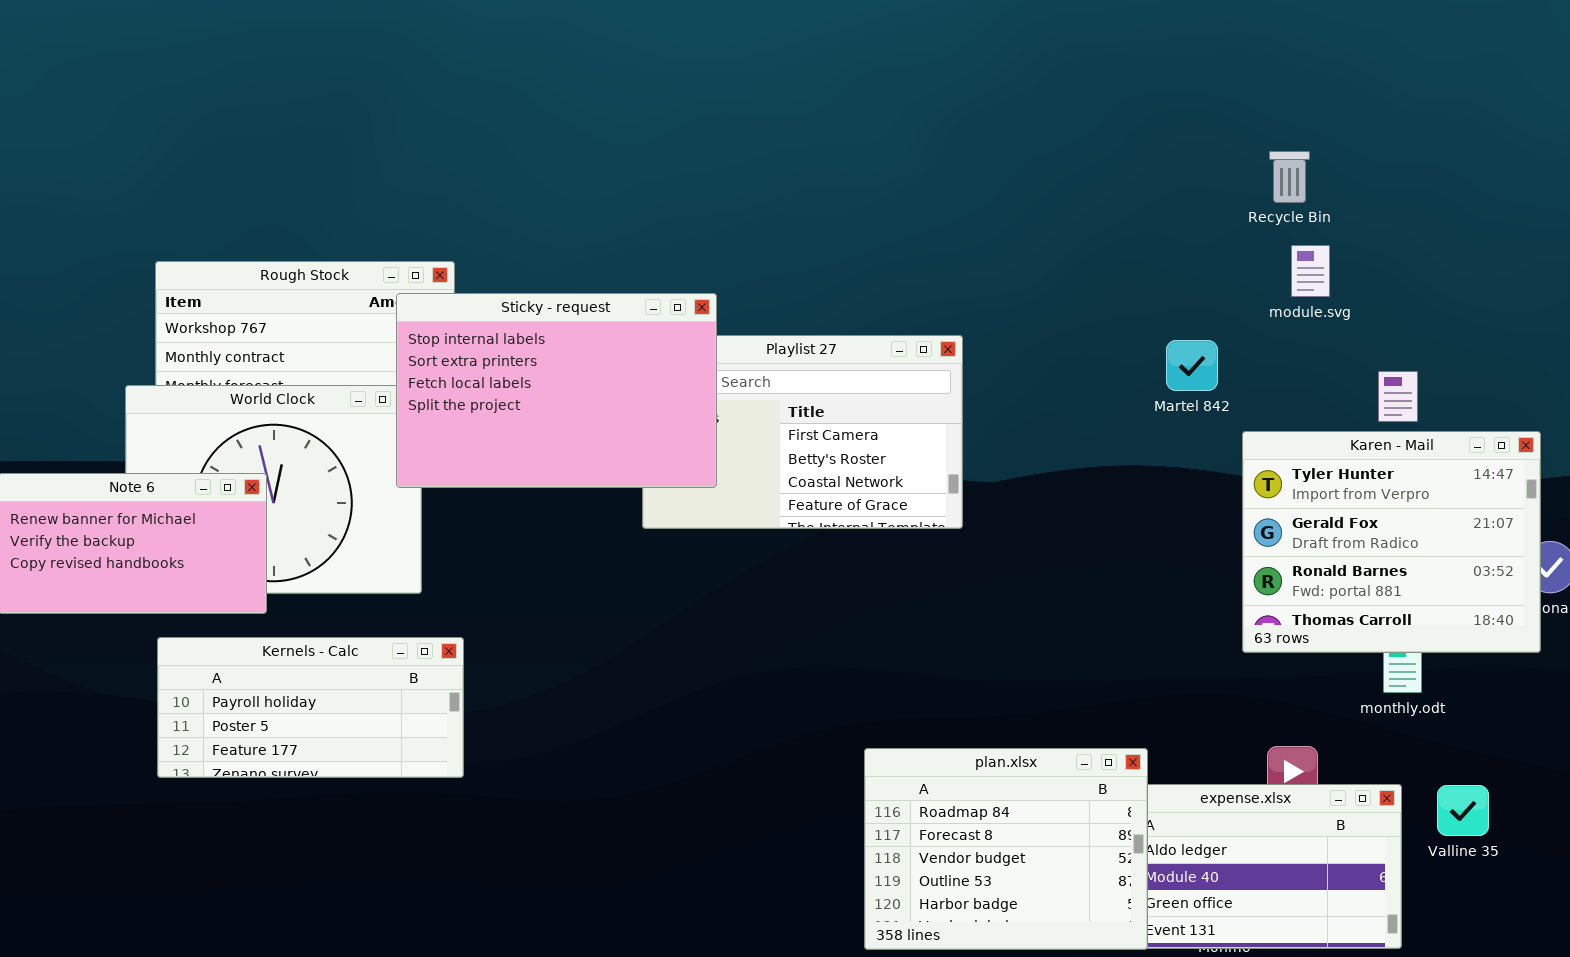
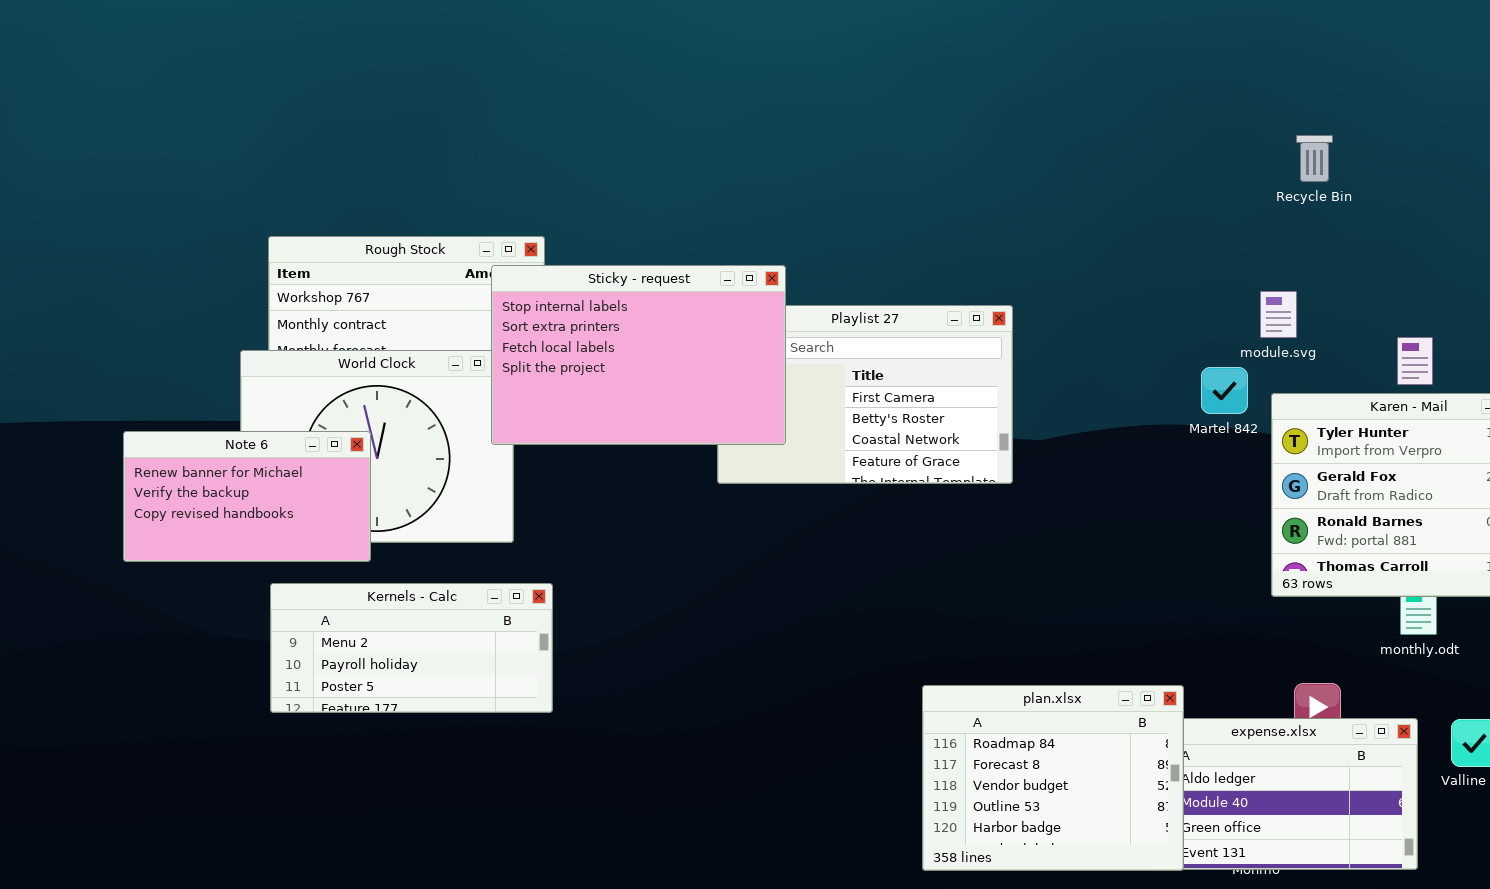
module.svg: [1291,245,1330,297] -> [1260,291,1297,338], moved
Martel 842: [1166,340,1218,391] -> [1201,367,1248,414], moved
Kernels - Calc: [157,637,464,778] -> [270,583,553,713], scrolled up 1 row

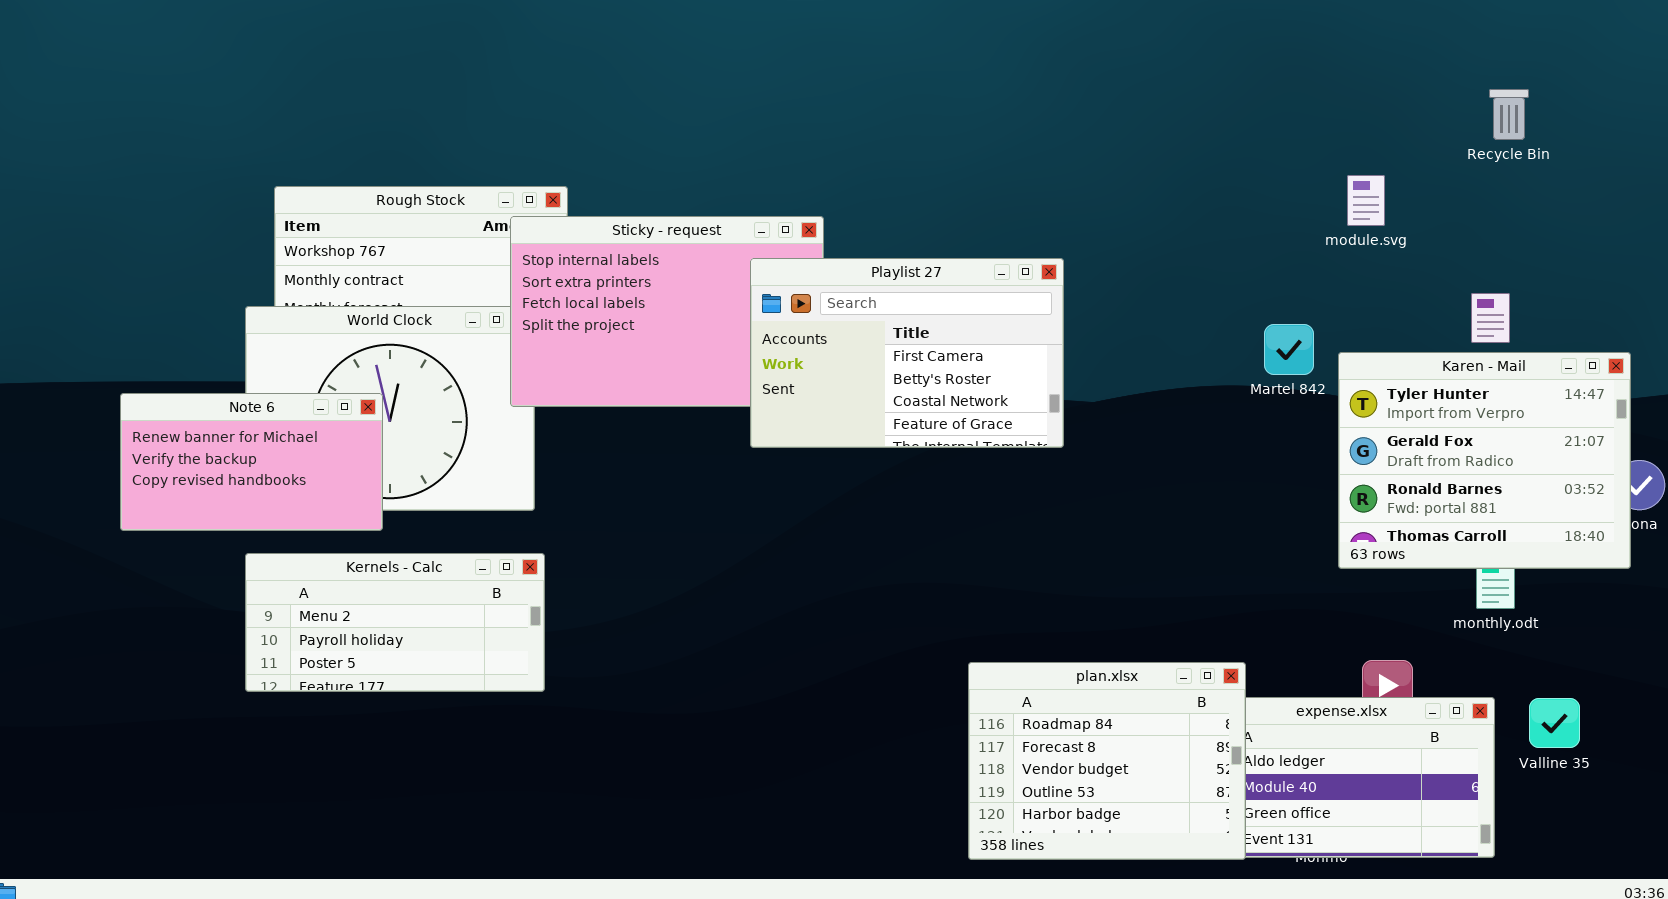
Recycle Bin: [1296,135,1333,182] -> [1489,89,1529,140], moved
module.svg: [1260,291,1297,338] -> [1347,175,1385,226], moved
Playlist 27: [717,305,1013,484] -> [750,258,1064,448], raised
Kernels - Calc: [270,583,553,713] -> [245,553,545,692], moved

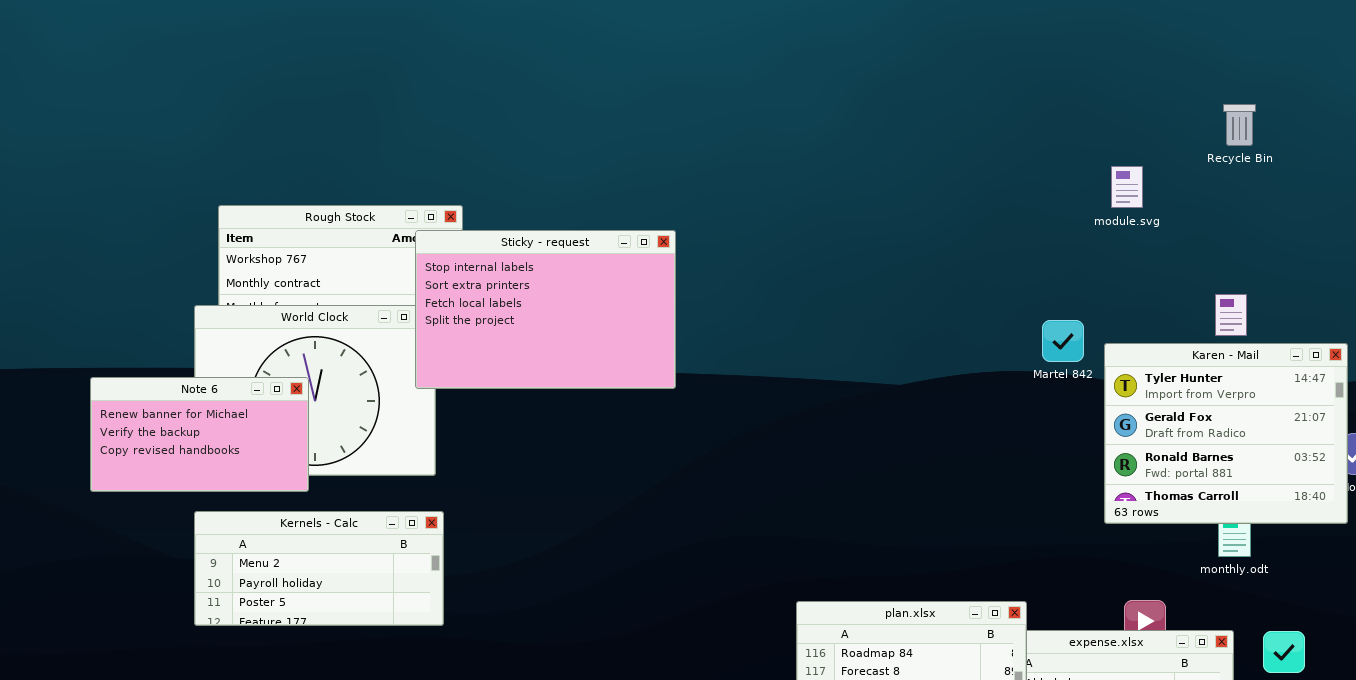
Recycle Bin: [1489,89,1529,140] -> [1223,104,1256,146], moved
module.svg: [1347,175,1385,226] -> [1111,166,1143,208], moved
Playlist 27: [750,258,1064,448] -> none, closed

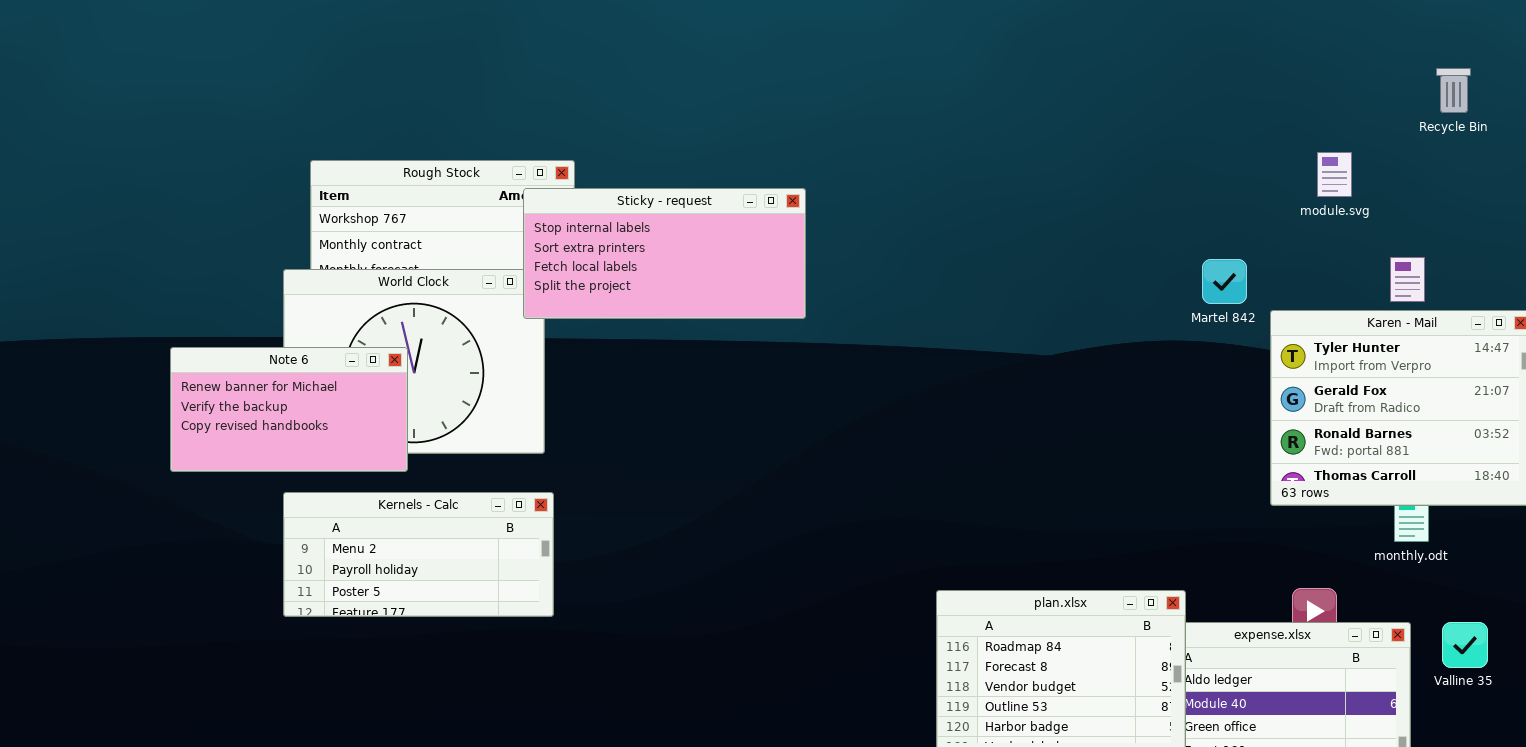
Recycle Bin: [1223,104,1256,146] -> [1436,68,1471,113], moved
module.svg: [1111,166,1143,208] -> [1317,152,1352,197], moved
Sticky - request: [415,230,676,389] -> [523,188,806,319], resized
Martel 842: [1042,320,1084,362] -> [1202,259,1247,304], moved

